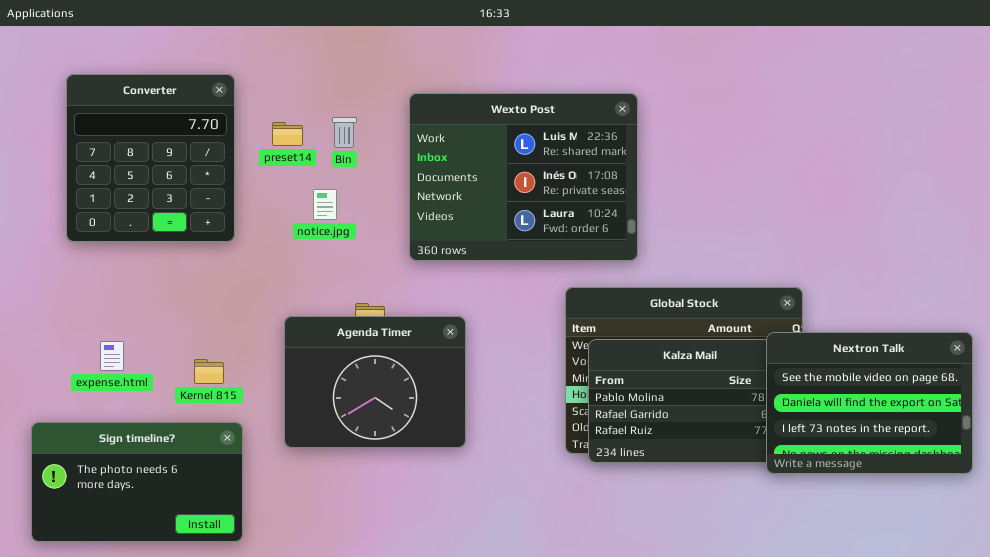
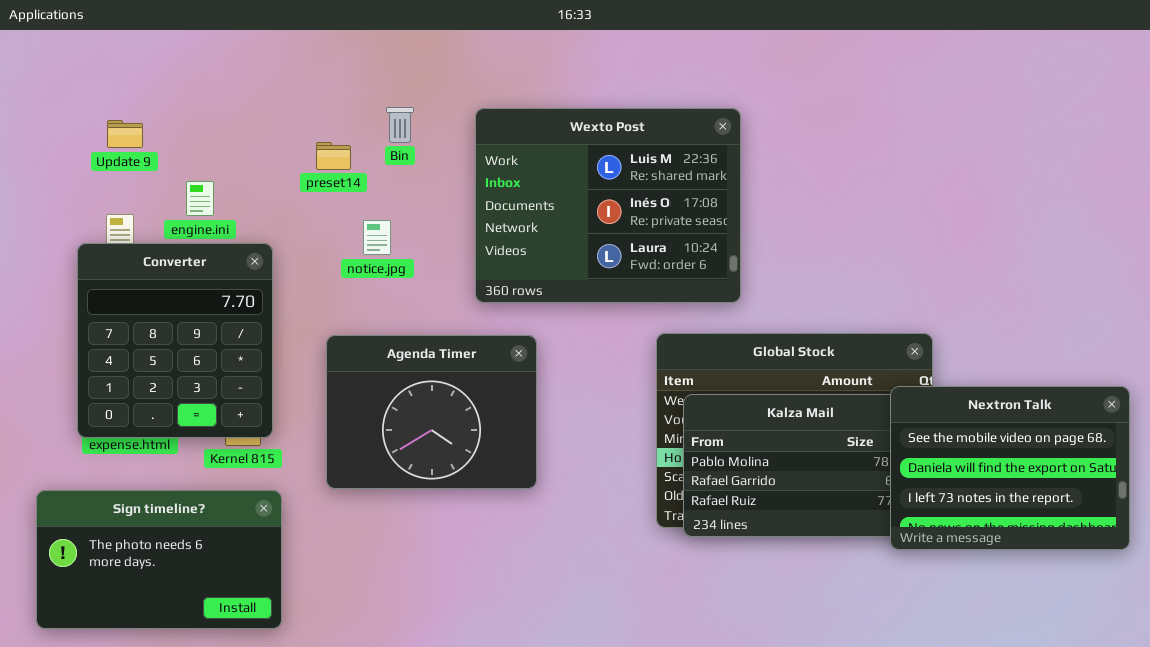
Converter: [66,74,235,242] -> [77,243,273,438], moved
Bin: [332,117,357,148] -> [386,107,414,143], moved
Agenda Timer: [284,316,466,448] -> [326,335,537,489], moved

